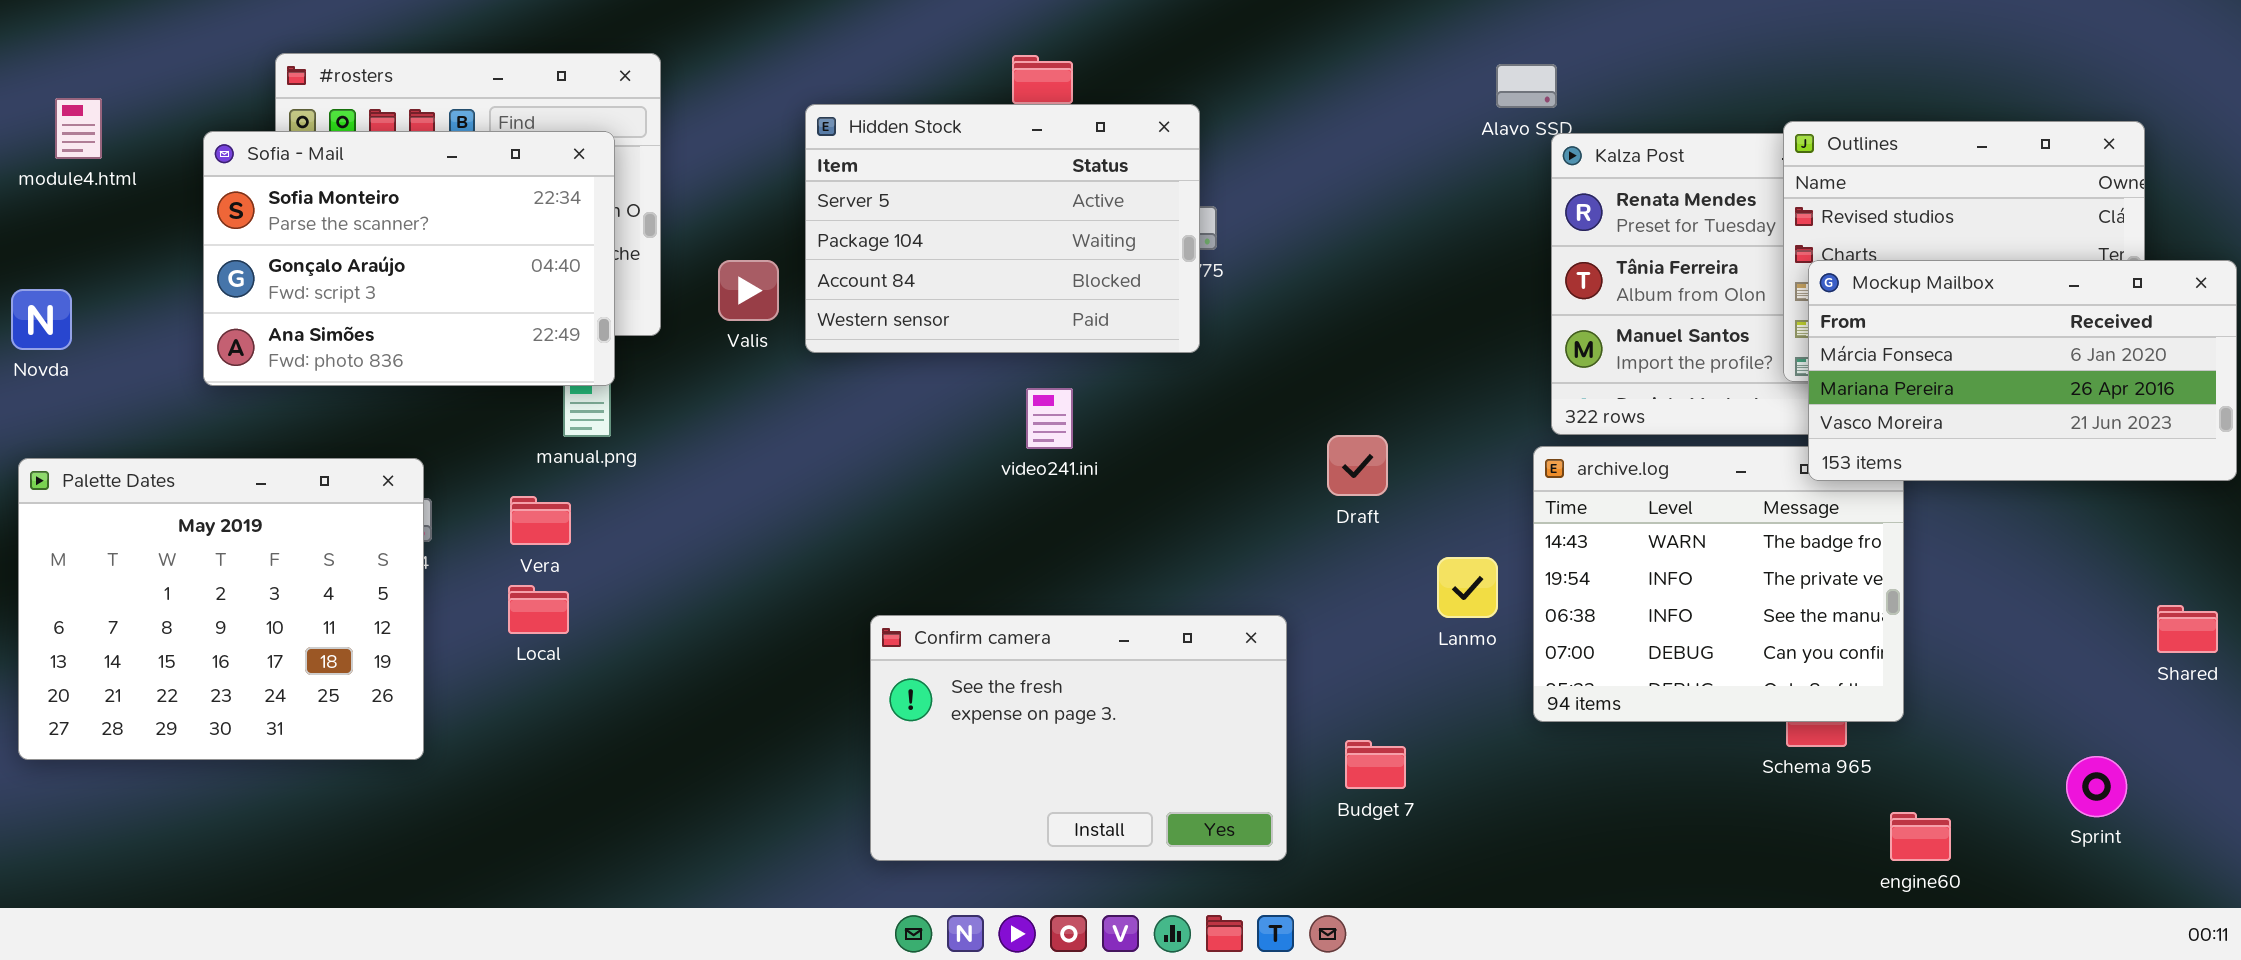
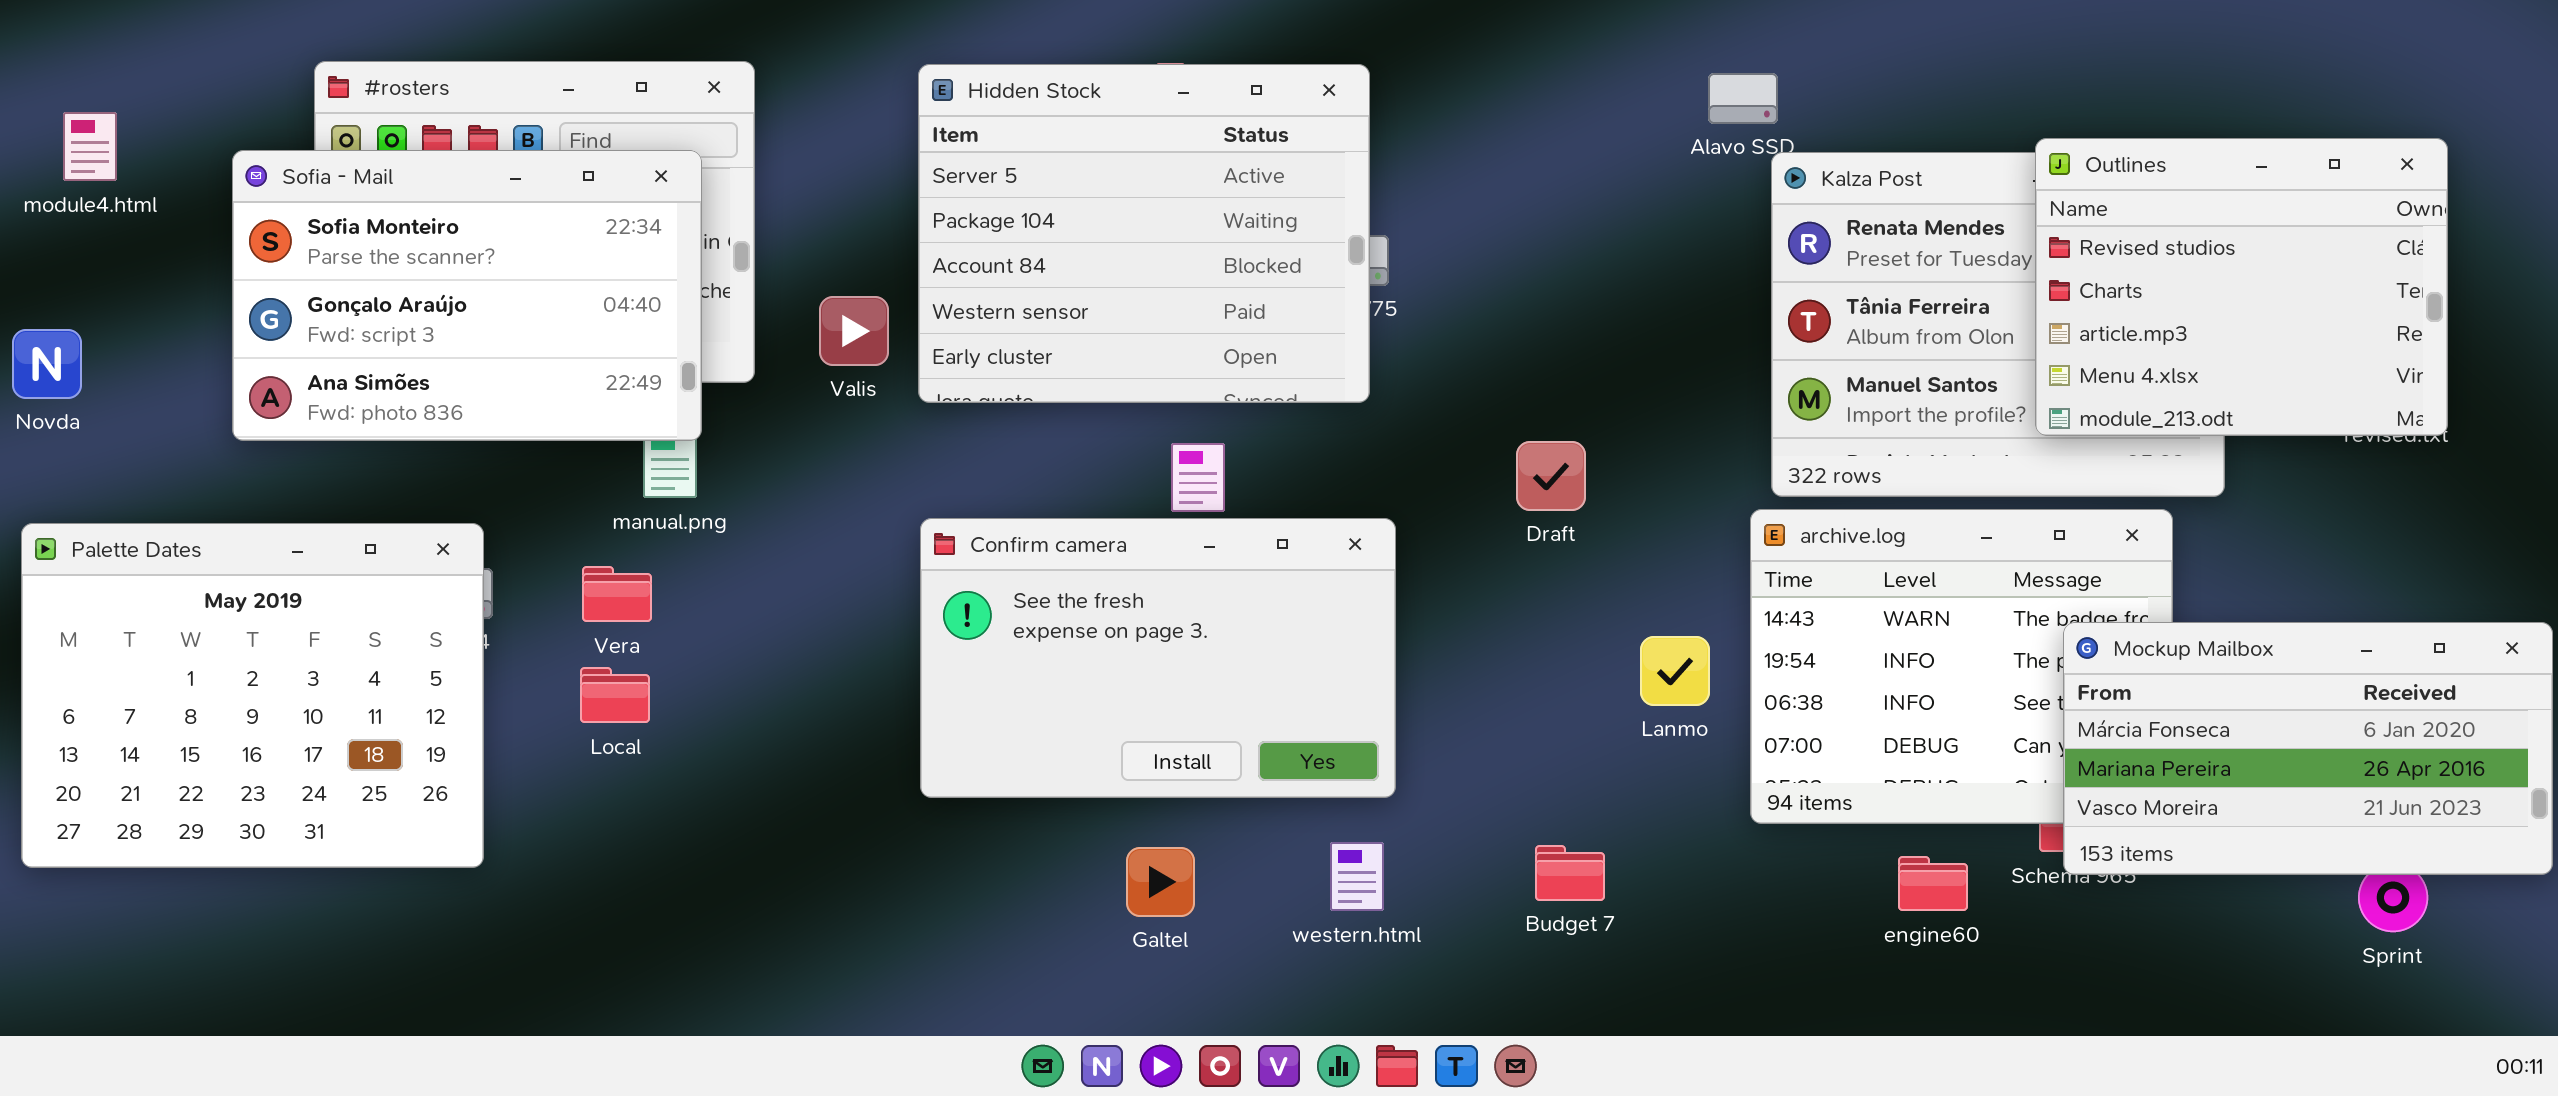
Hidden Stock: [805,104,1200,353] -> [918,64,1370,403], resized
Mockup Mailbox: [1808,260,2237,481] -> [2063,622,2553,875], moved
Draft: [1327,435,1388,496] -> [1516,441,1586,511], moved
Confirm camera: [870,615,1287,861] -> [920,518,1396,798], moved
engine60: [1890,812,1951,861] -> [1898,856,1968,911], moved

